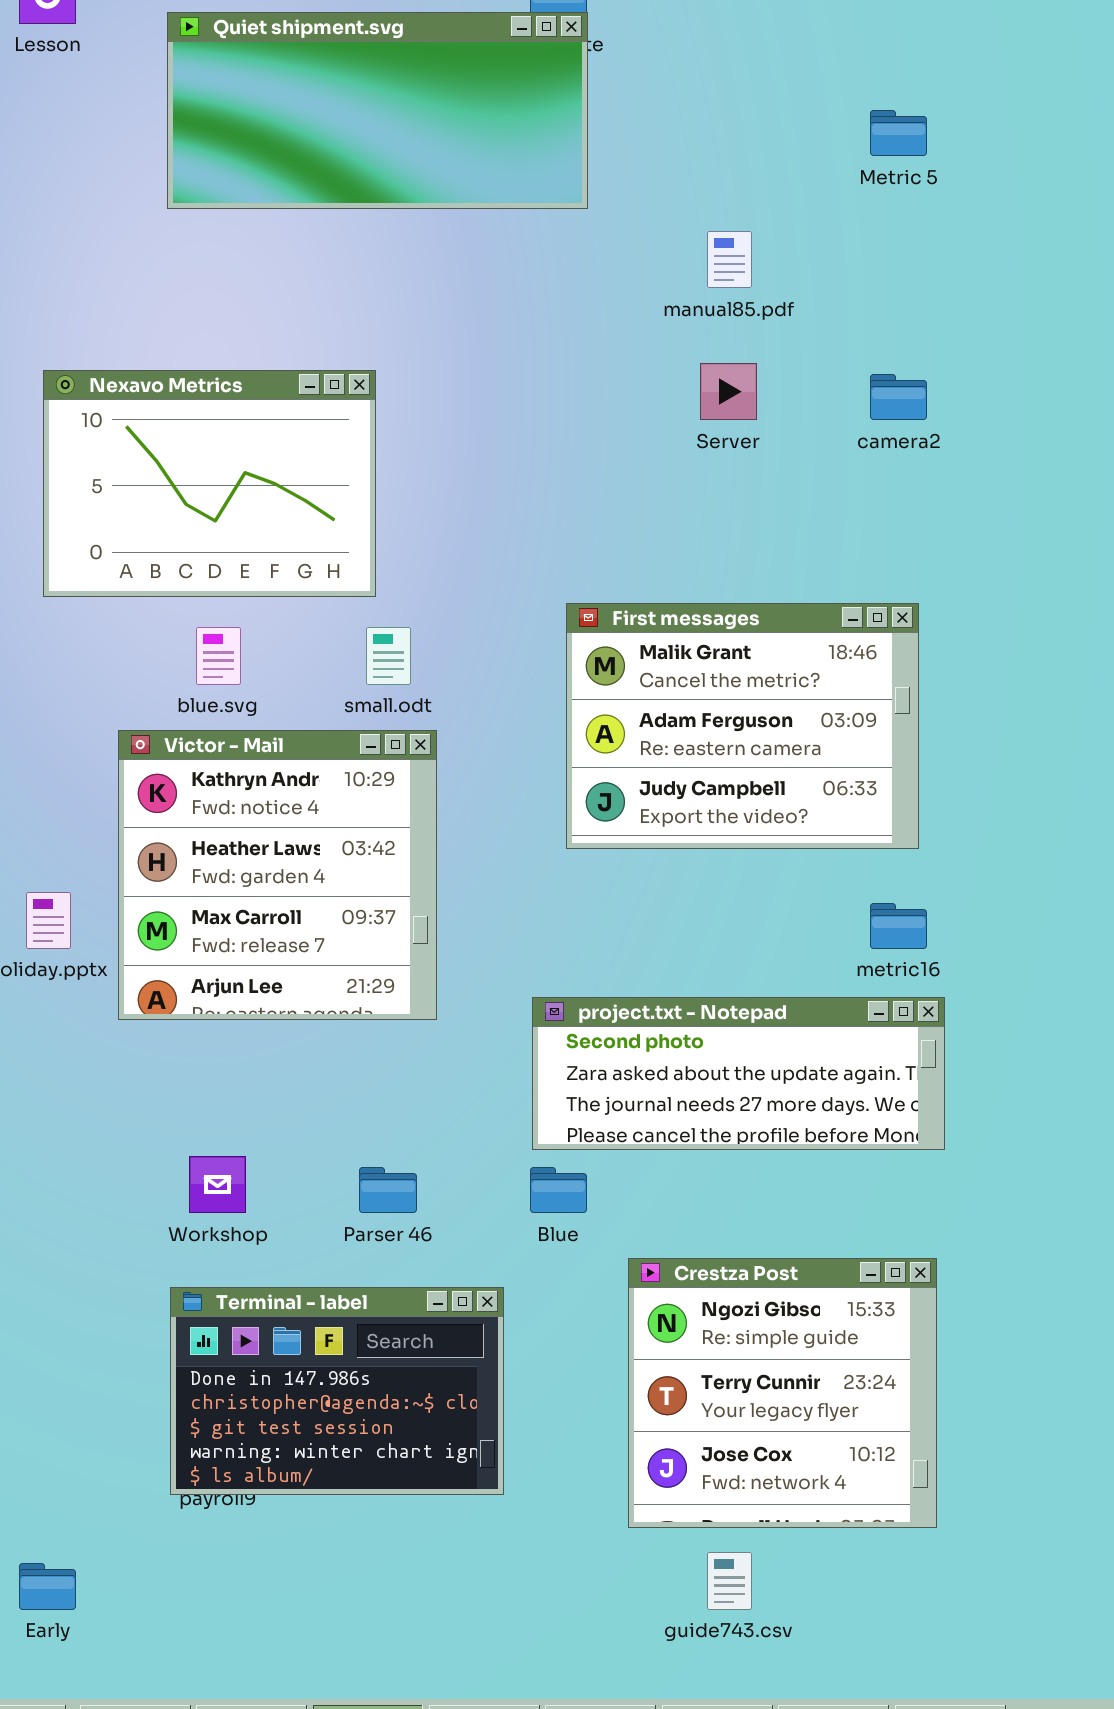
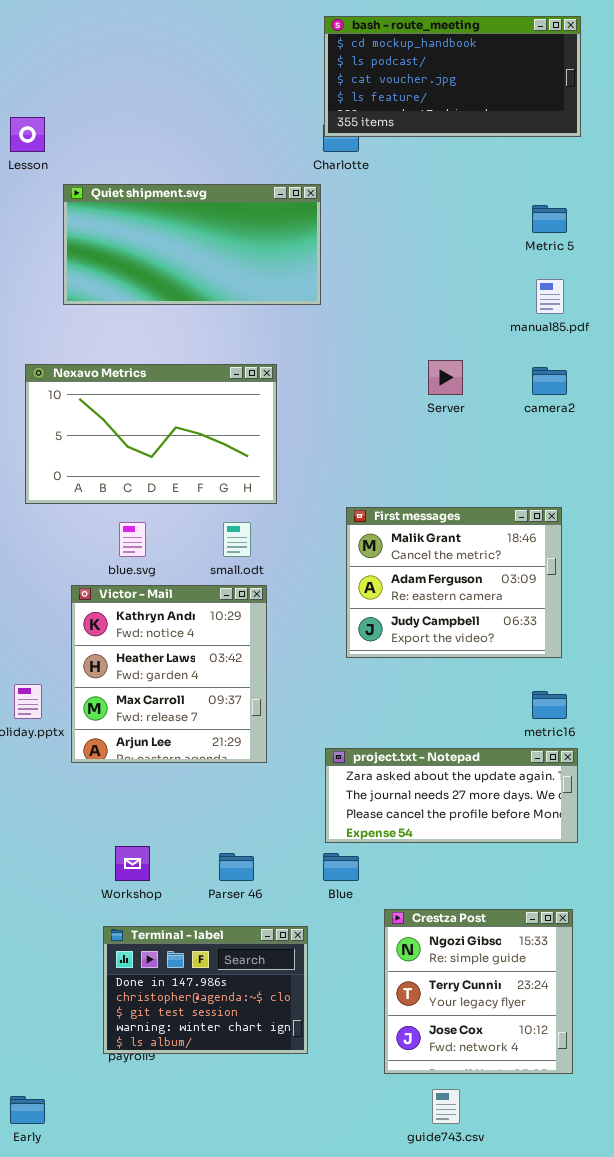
Quiet shipment.svg: [167,12,588,209] -> [63,184,321,305], moved
manual85.pdf: [707,231,752,288] -> [536,279,564,314], moved
Nexavo Metrics: [43,370,376,597] -> [25,364,277,504], resized
project.txt - Notepad: [532,997,945,1150] -> [325,748,578,843], scrolled down 1 row

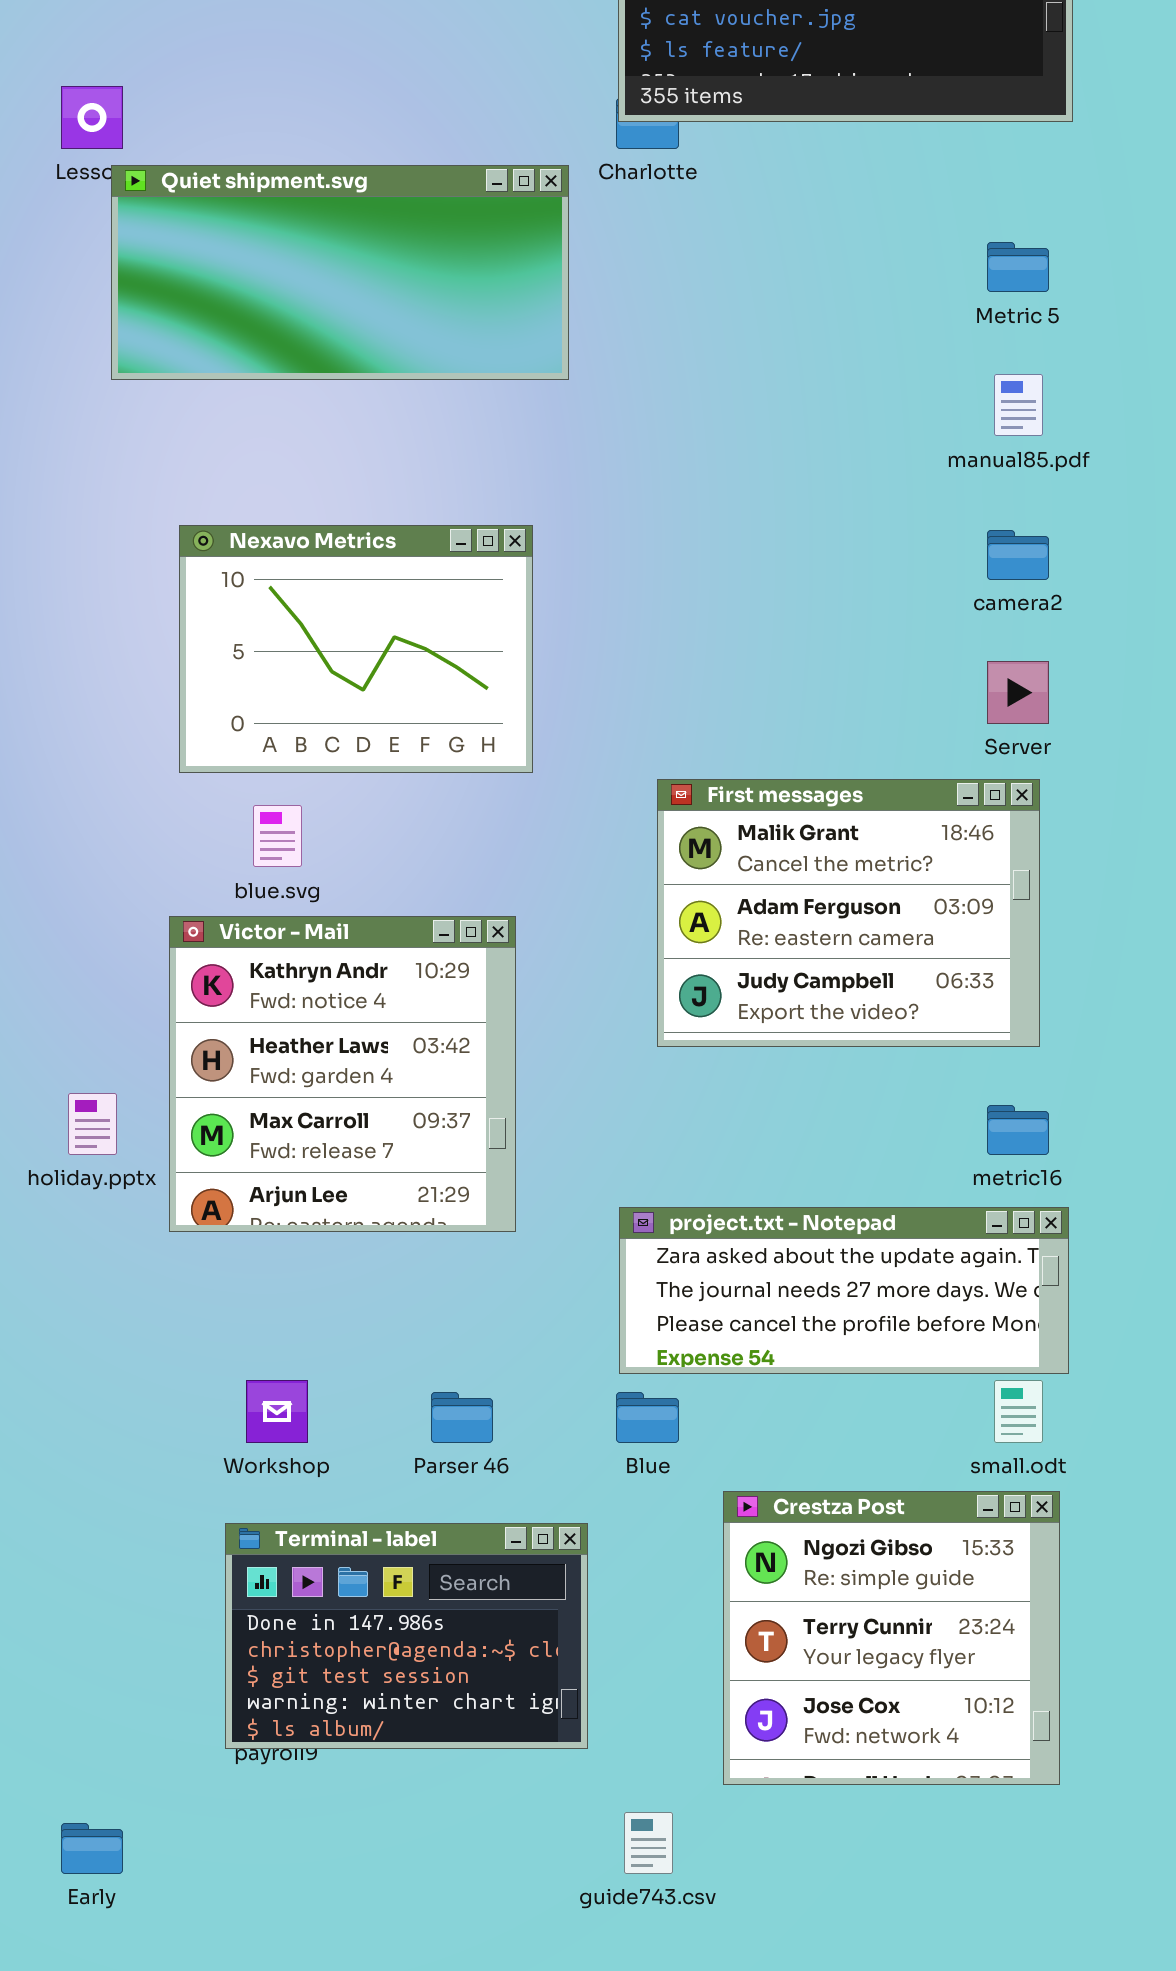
Quiet shipment.svg: [63,184,321,305] -> [111,165,569,380], moved
Server: [428,360,463,395] -> [987,661,1049,724], moved
Nexavo Metrics: [25,364,277,504] -> [179,525,533,773], resized
small.odt: [223,522,251,557] -> [994,1380,1043,1443], moved
guide743.csv: [432,1089,460,1124] -> [624,1812,673,1874], moved

